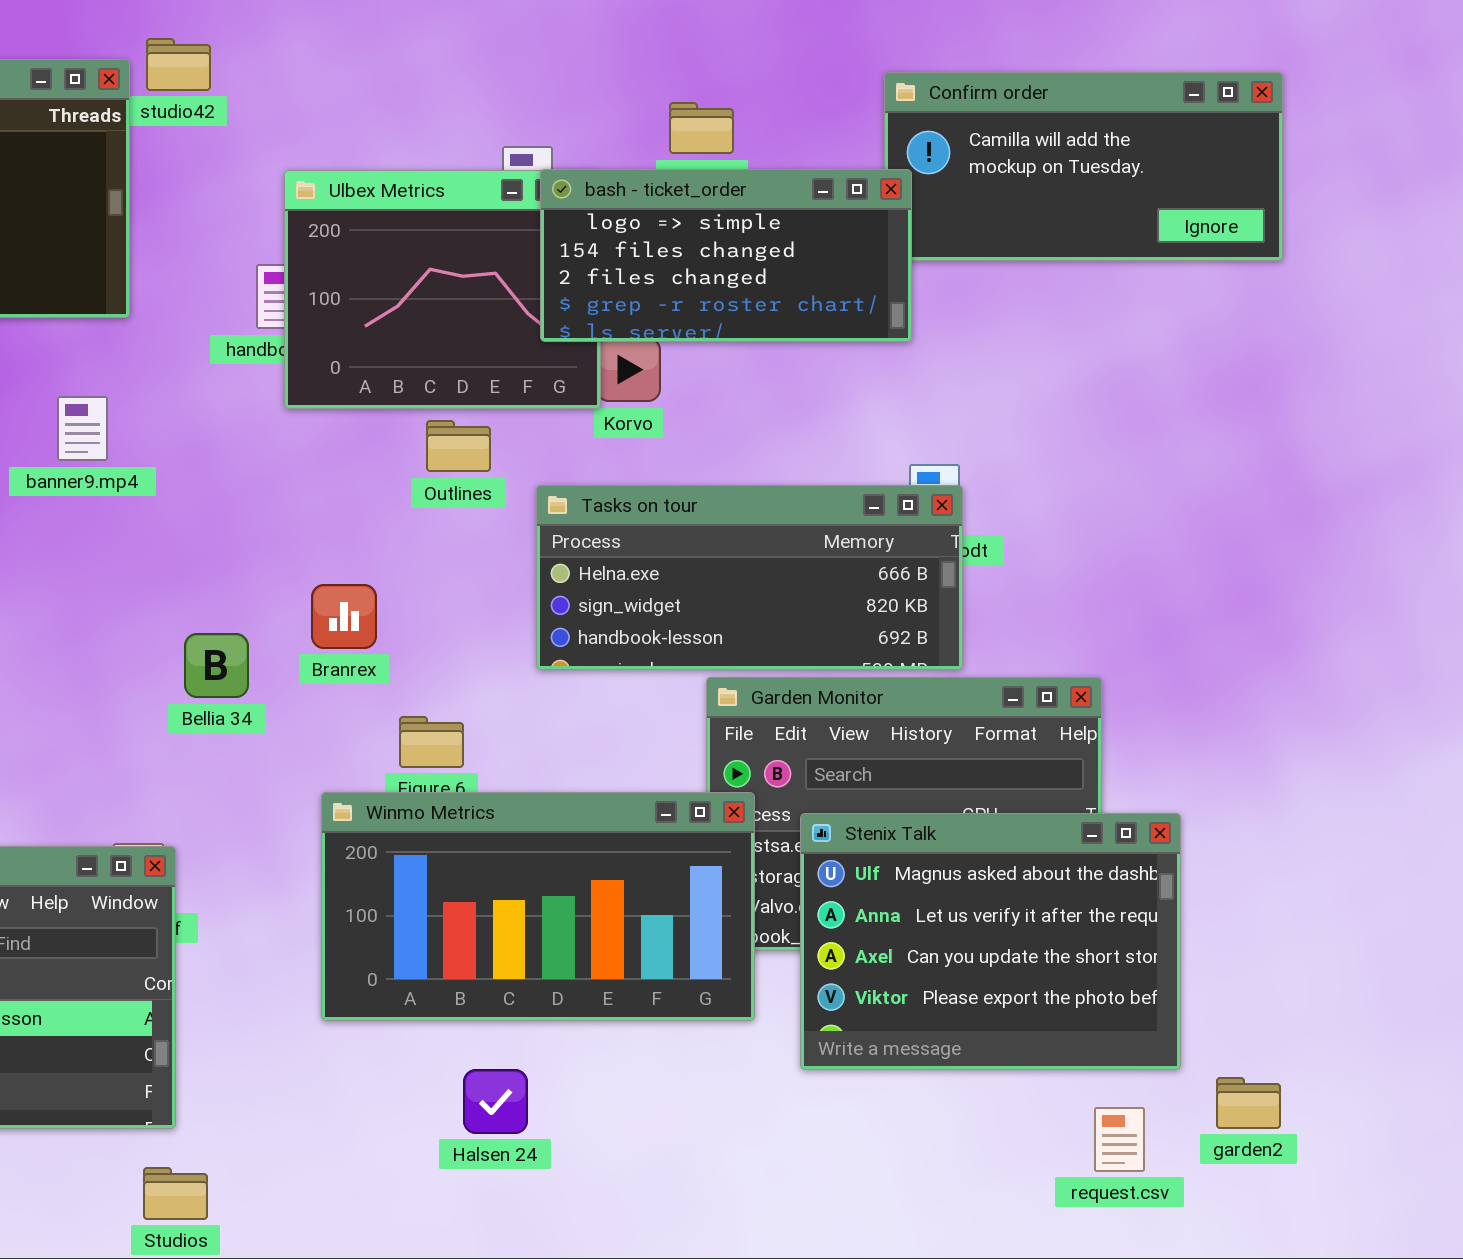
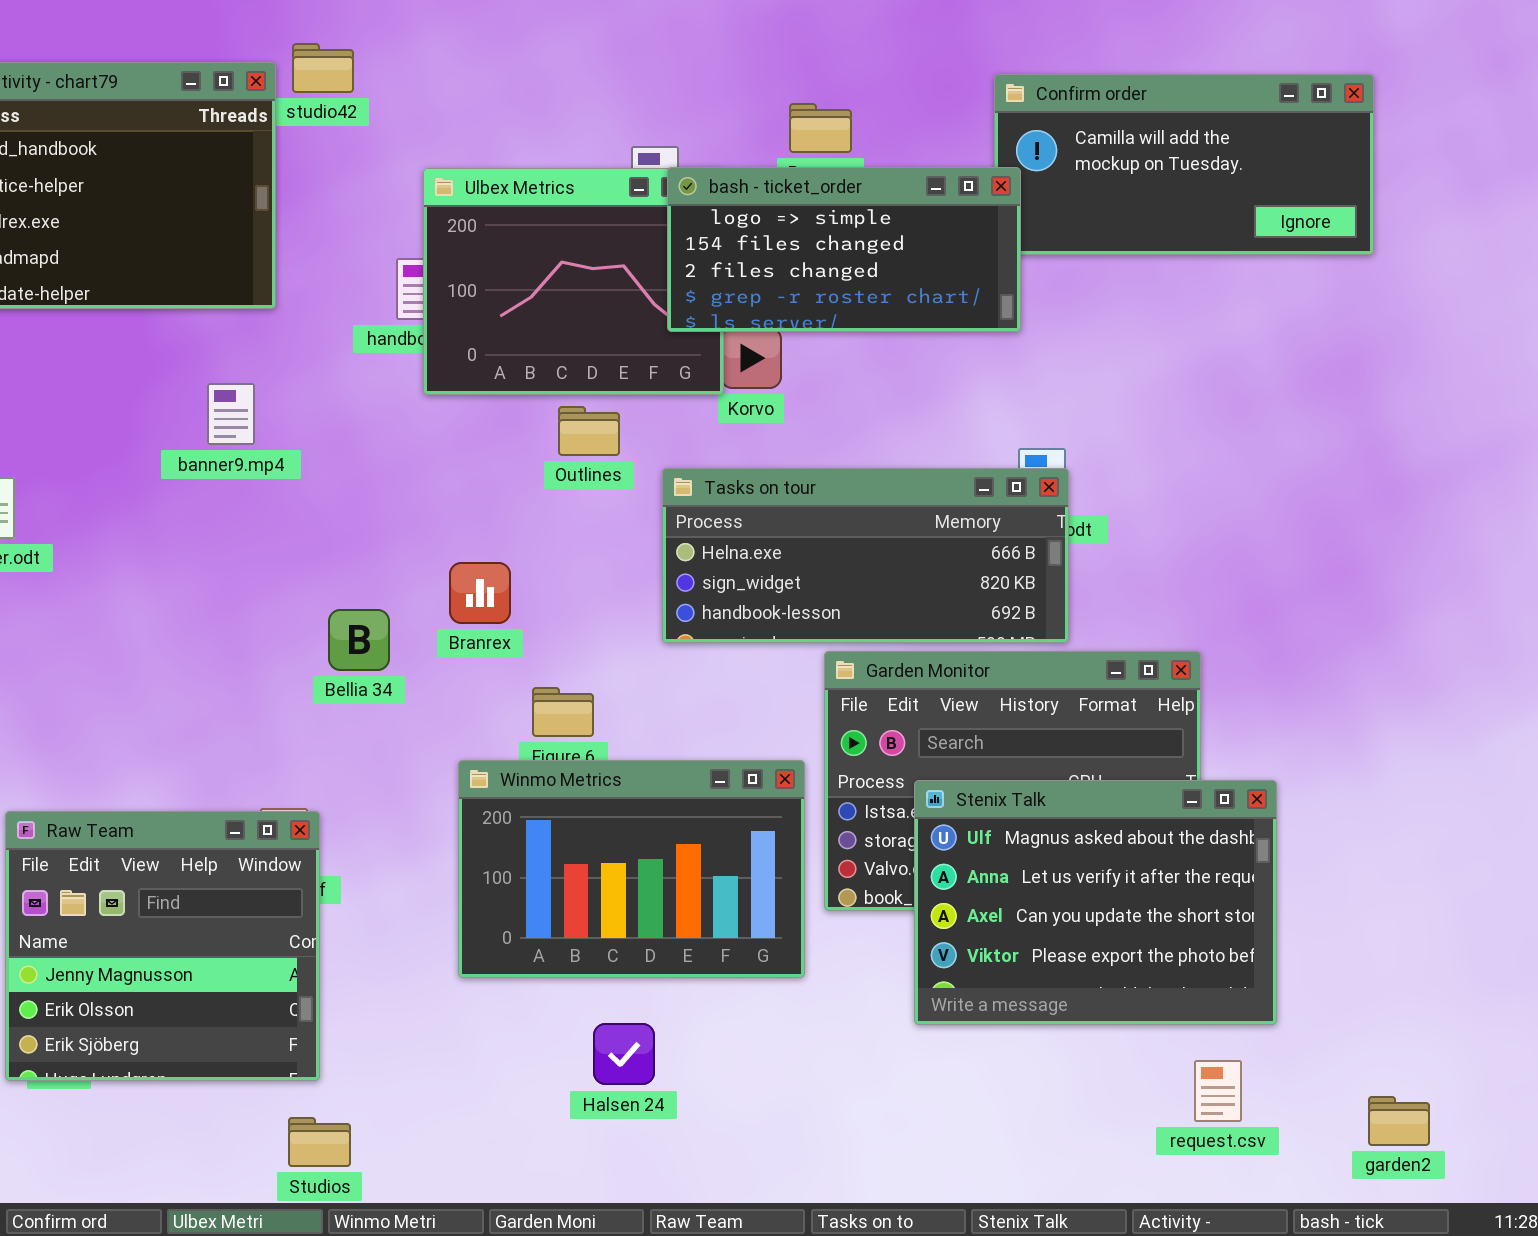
Winmo Metrics: [321,792,755,1021] -> [458,760,805,978], resized
garden2: [1216,1077,1281,1129] -> [1368,1096,1430,1146], moved

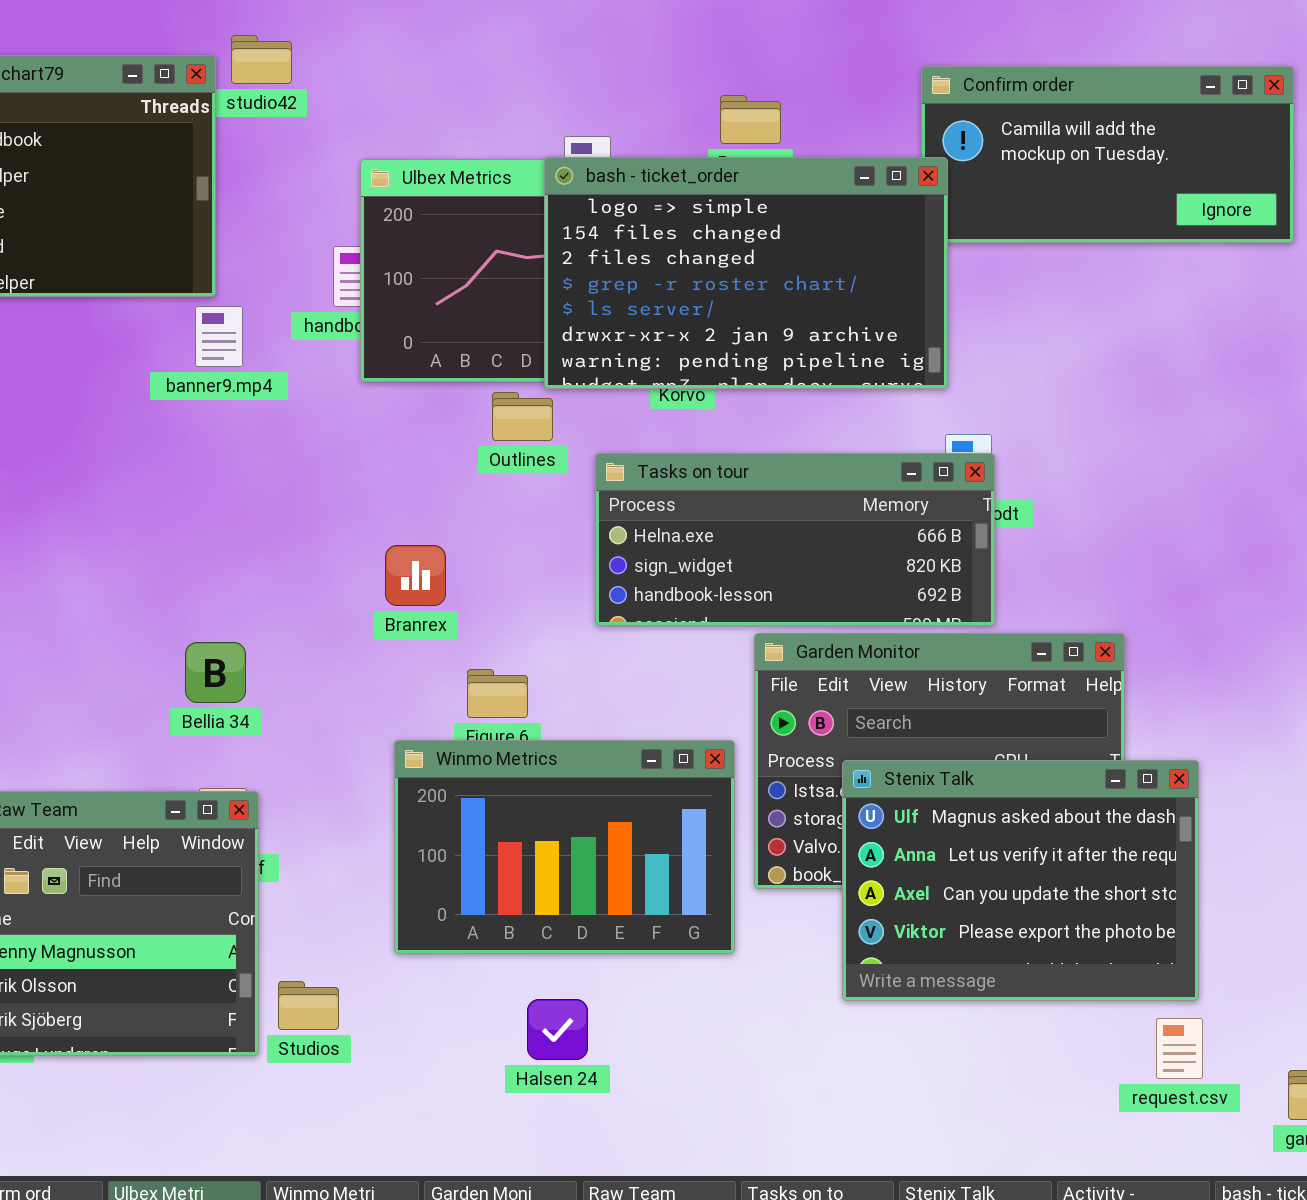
bash - ticket_order: [667,167,1021,332] -> [544,157,948,389], resized
banner9.mp4: [207,383,255,445] -> [195,306,243,367], moved
Bellia 34: [328,609,390,671] -> [185,642,246,703], moved
request.csv: [1194,1060,1242,1122] -> [1156,1018,1203,1079], moved
Studios: [288,1117,351,1167] -> [278,981,339,1030], moved

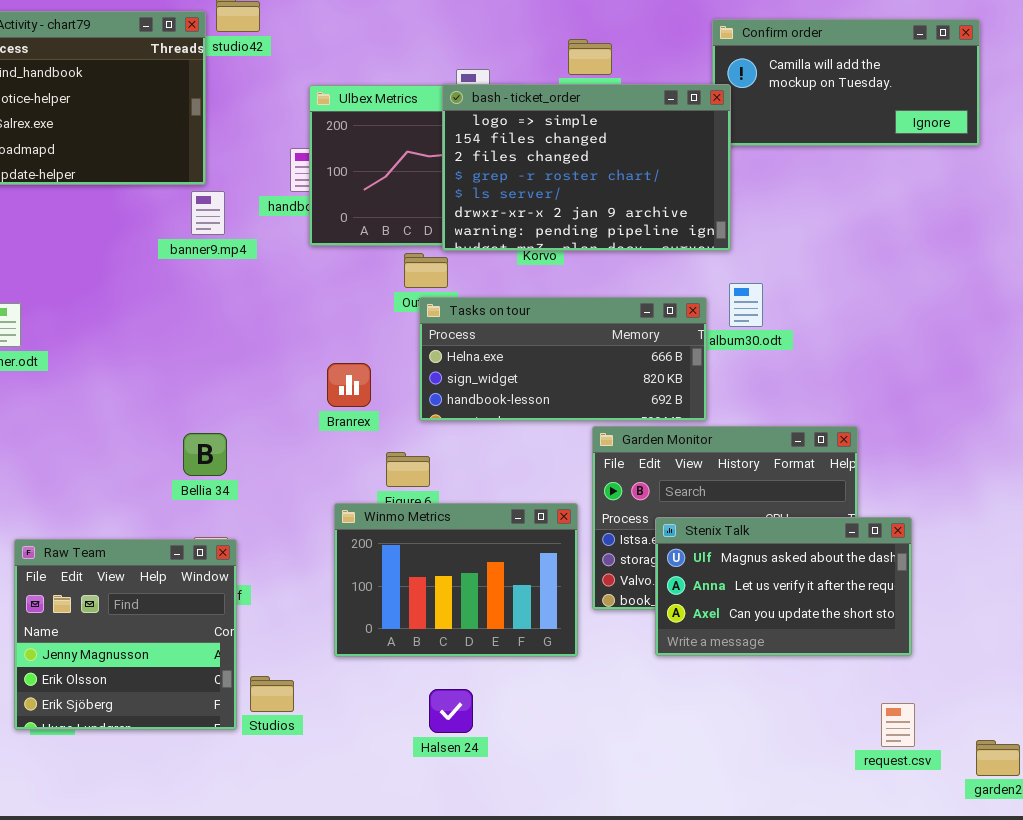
Tasks on tour: [595,453,995,626] -> [419,297,707,421], moved
Stenix Talk: [842,760,1199,1001] -> [655,517,912,656], resized

